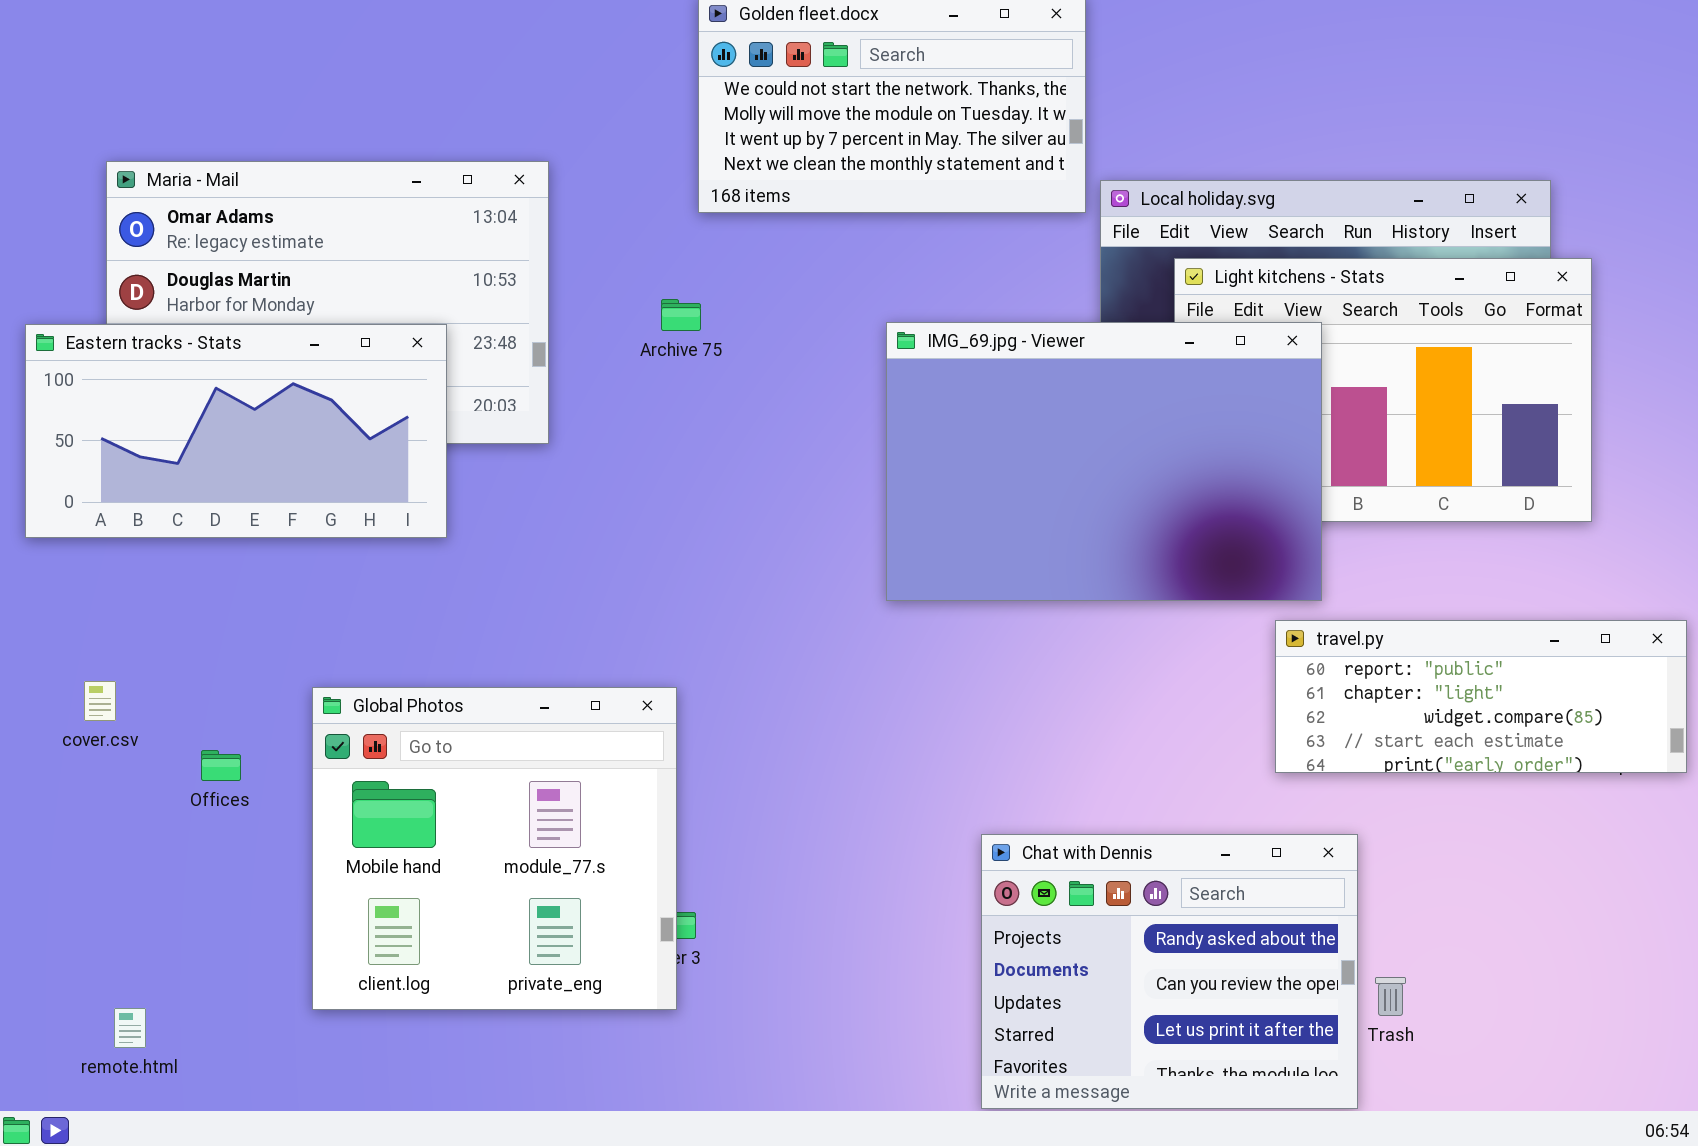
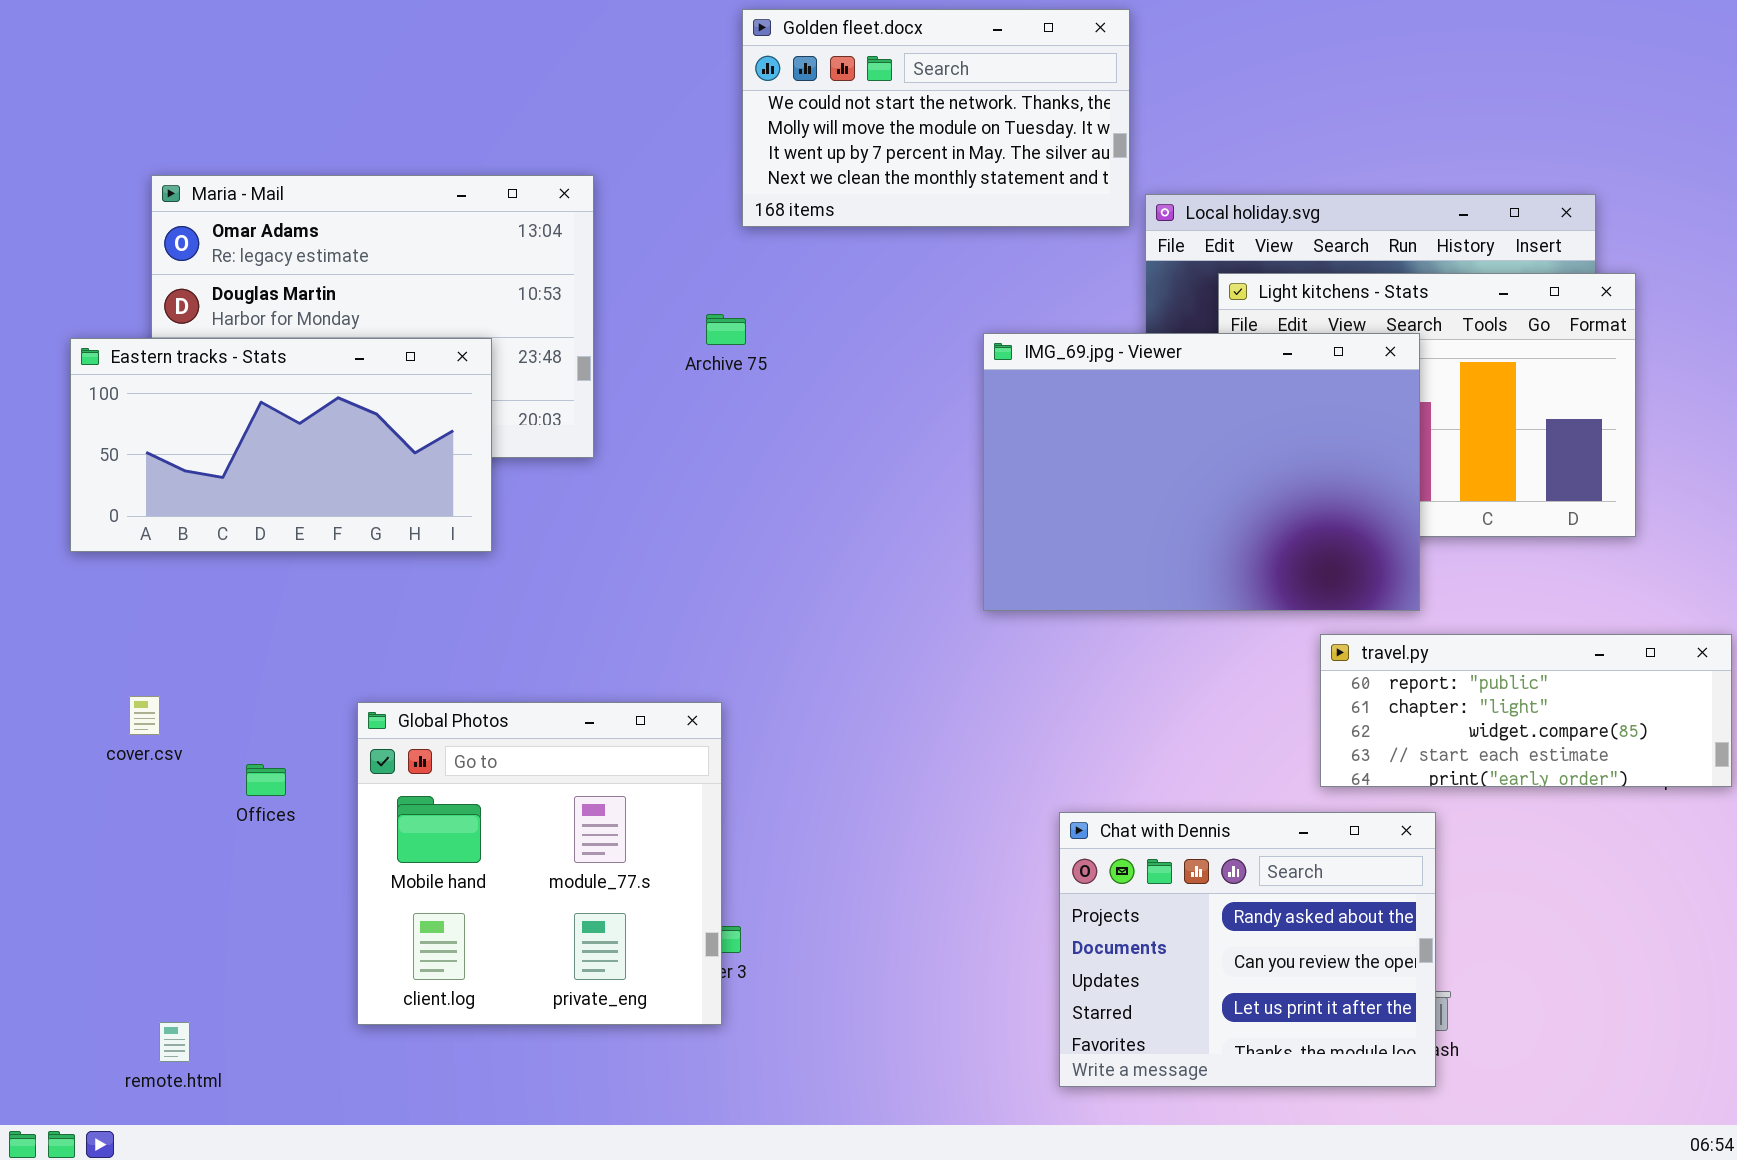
IMG_69.jpg - Viewer: [886,322,1322,601] -> [983,333,1420,611], moved
Chat with Dennis: [981,834,1358,1109] -> [1059,812,1436,1087], moved

